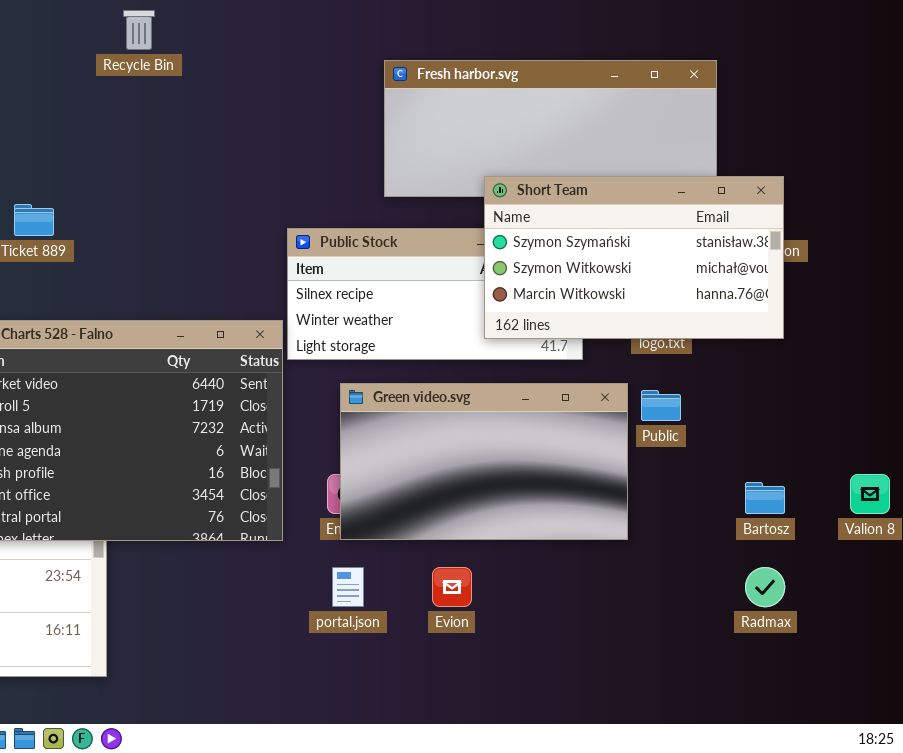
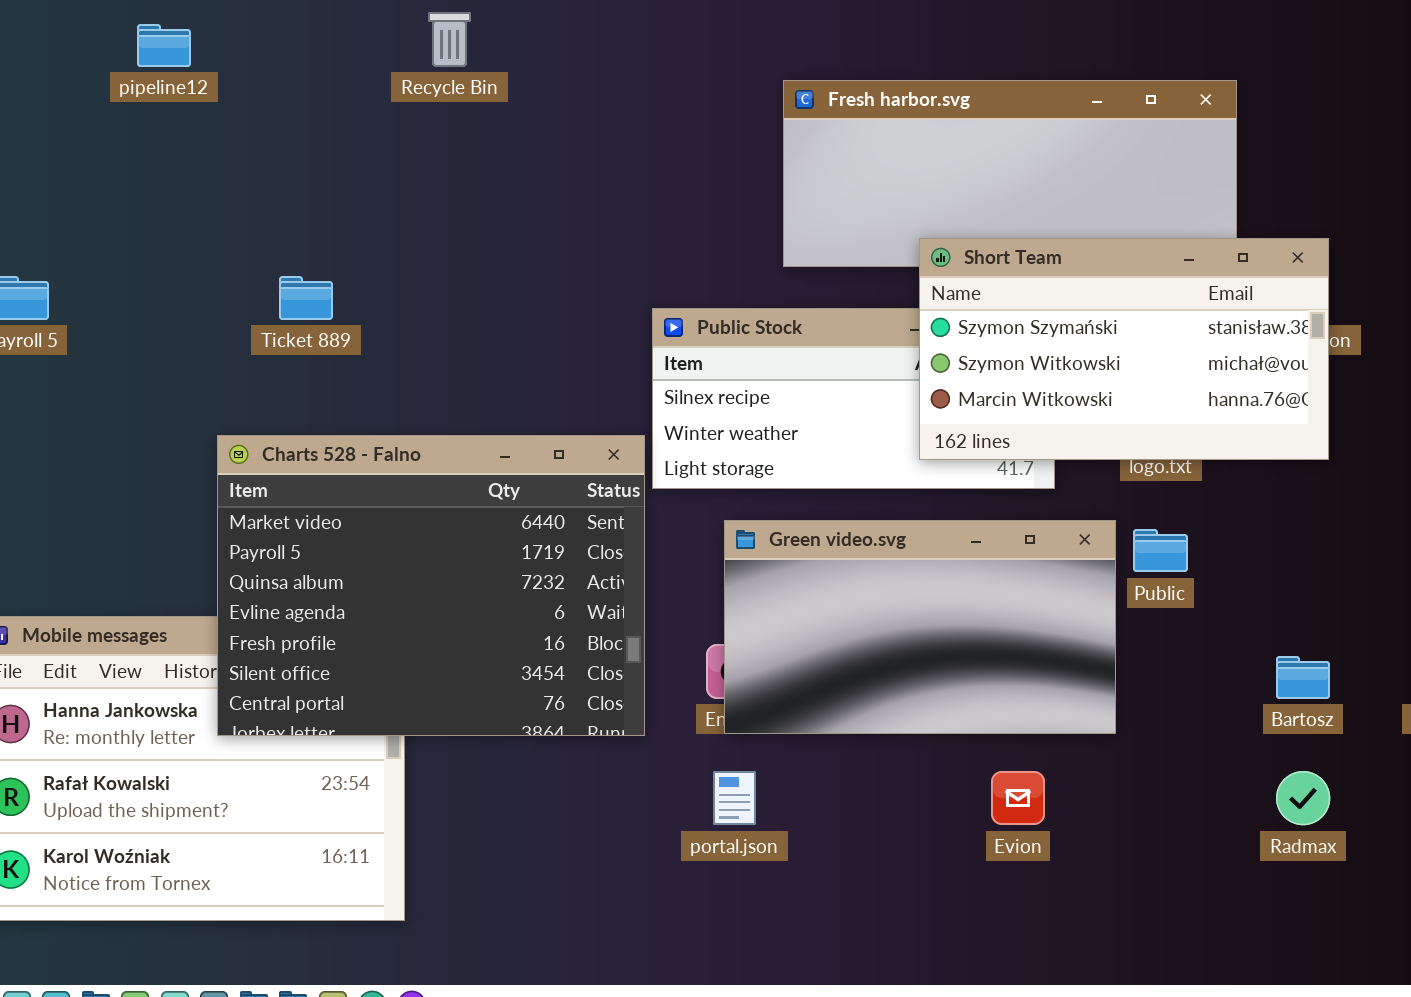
Evion: [432,567,472,607] -> [991,771,1045,825], moved

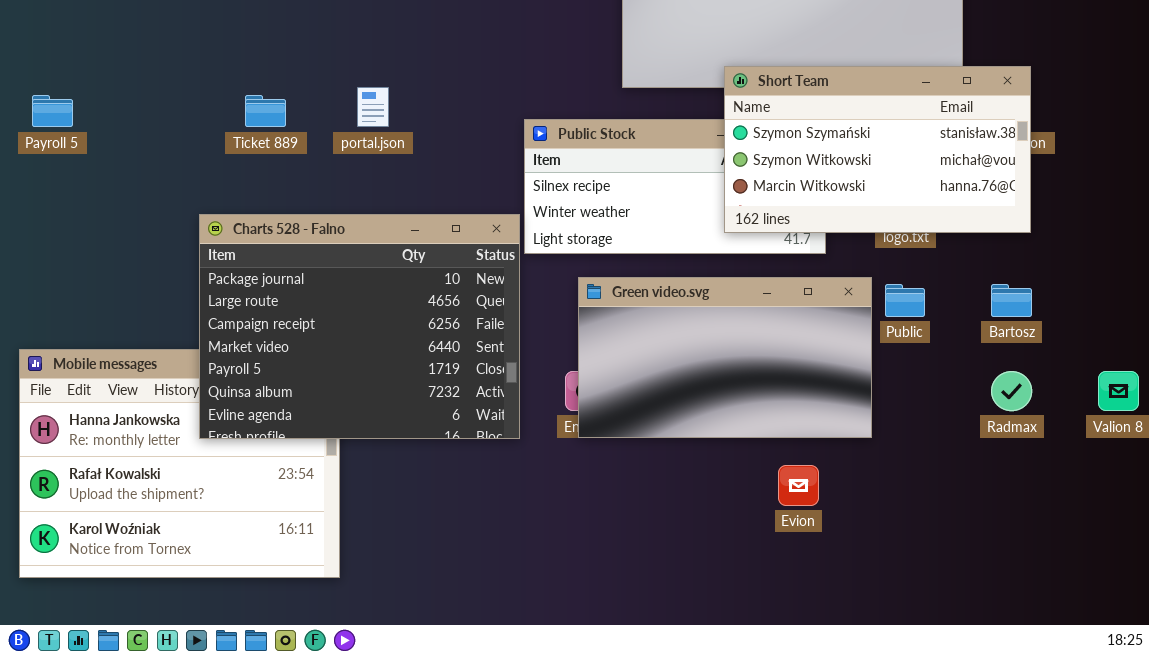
Charts 528 - Falno: [217,435,645,736] -> [199,214,520,439], scrolled up 3 rows
Bartosz: [1276,656,1330,699] -> [991,284,1032,317], moved
portal.json: [713,771,756,825] -> [357,87,389,127], moved
Radmax: [1276,771,1330,825] -> [991,371,1032,411], moved

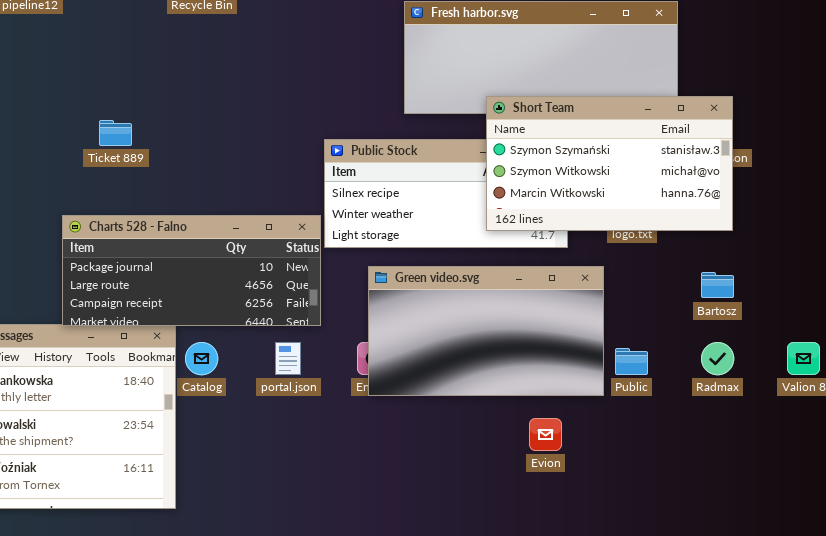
portal.json: [357,87,389,127] -> [275,342,301,375], moved
Charts 528 - Falno: [199,214,520,439] -> [62,215,321,326], resized
Public: [885,284,925,317] -> [615,348,648,375], moved

